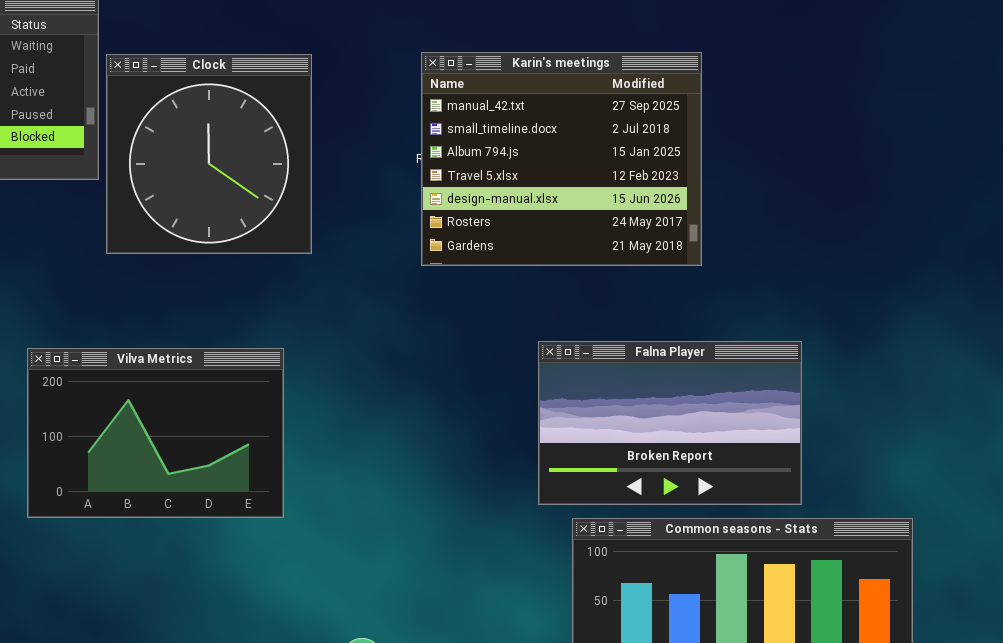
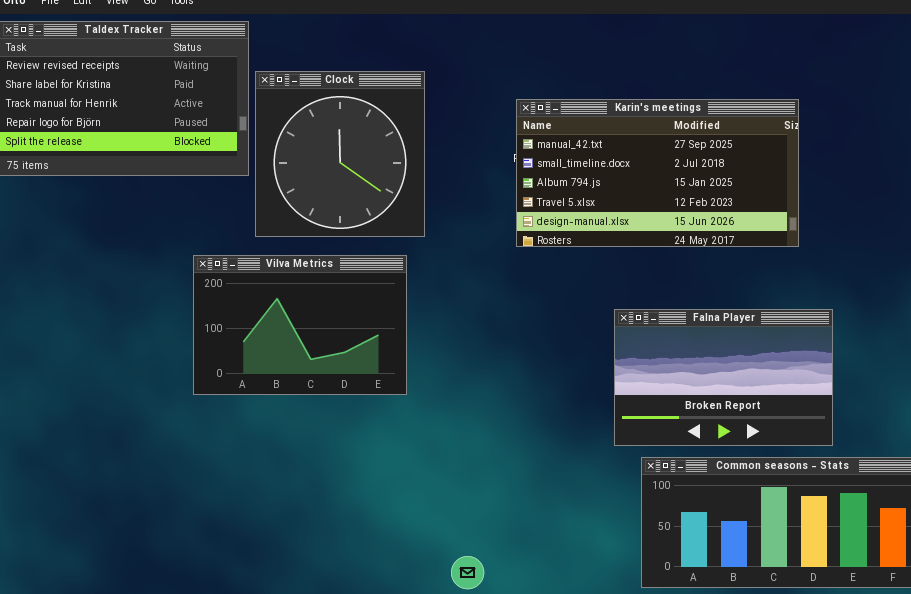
Karin's meetings: [421,52,702,266] -> [516,99,799,247], resized
Vilva Metrics: [27,348,284,518] -> [193,255,407,395], moved

